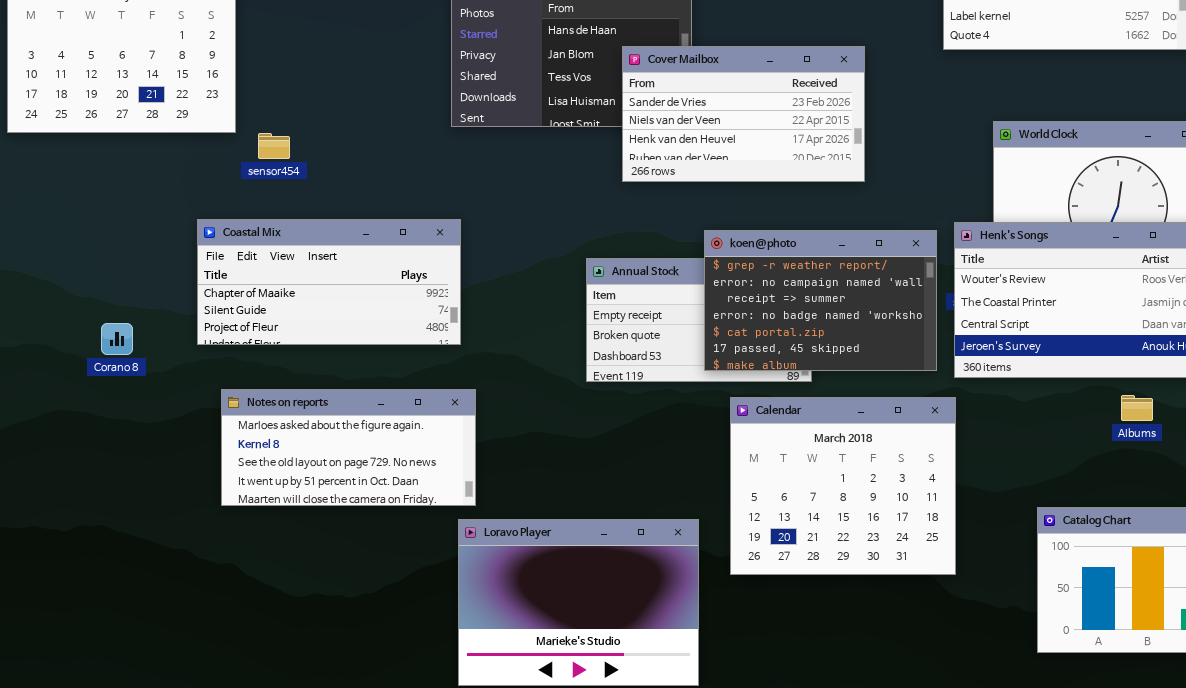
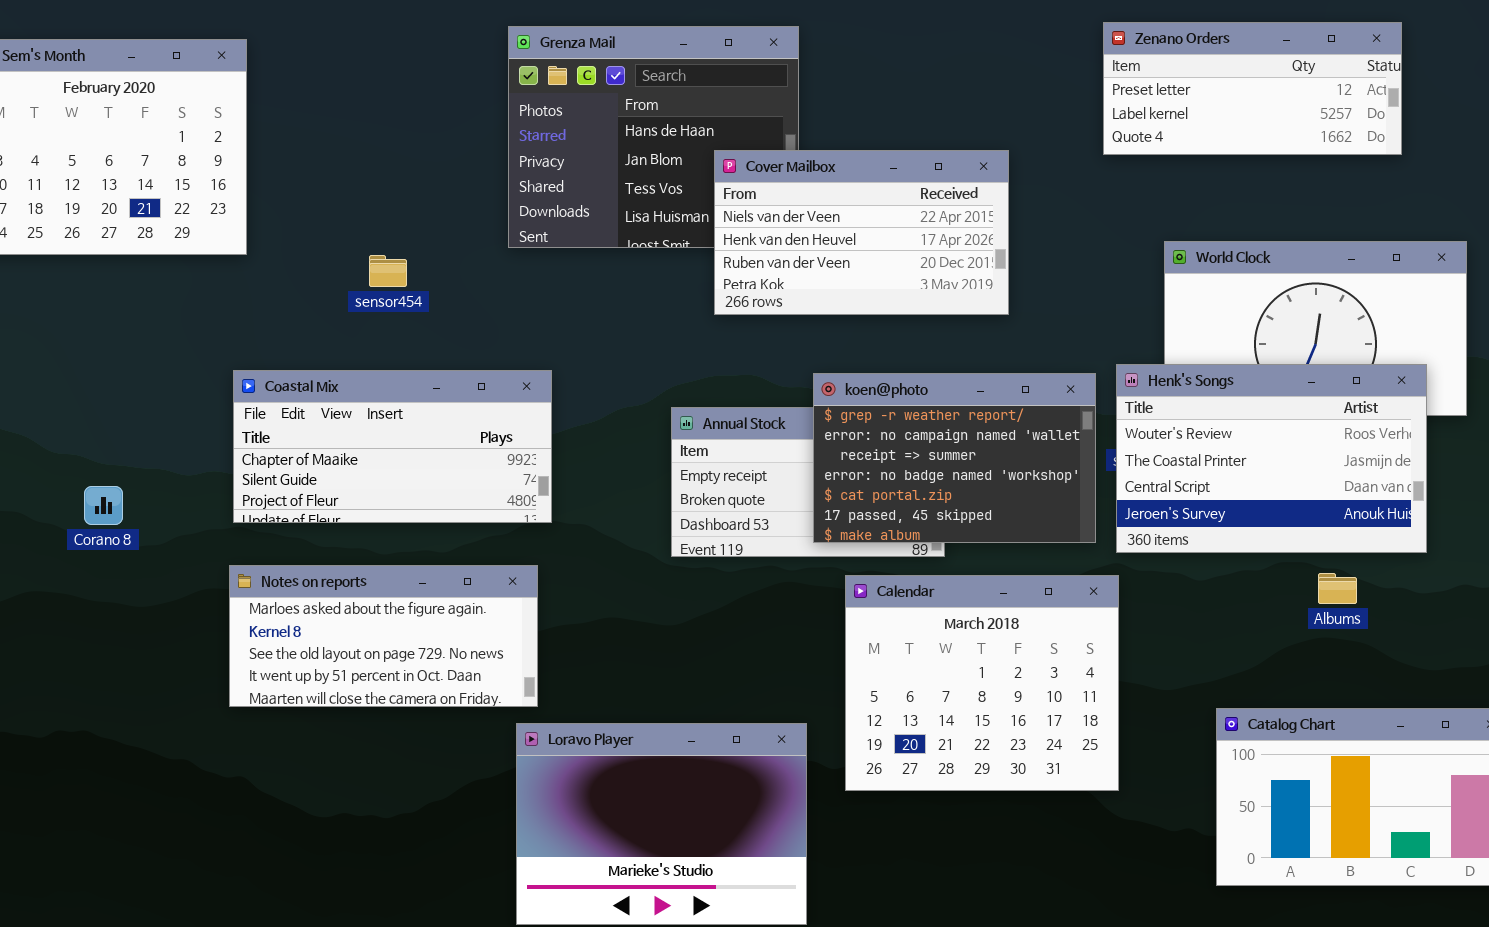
Cover Mailbox: [622,46,865,182] -> [714,150,1009,315], scrolled down 1 row
sensor454: [258,133,290,159] -> [369,255,407,287], moved
Coastal Mix: [197,219,461,345] -> [233,370,552,523], moved

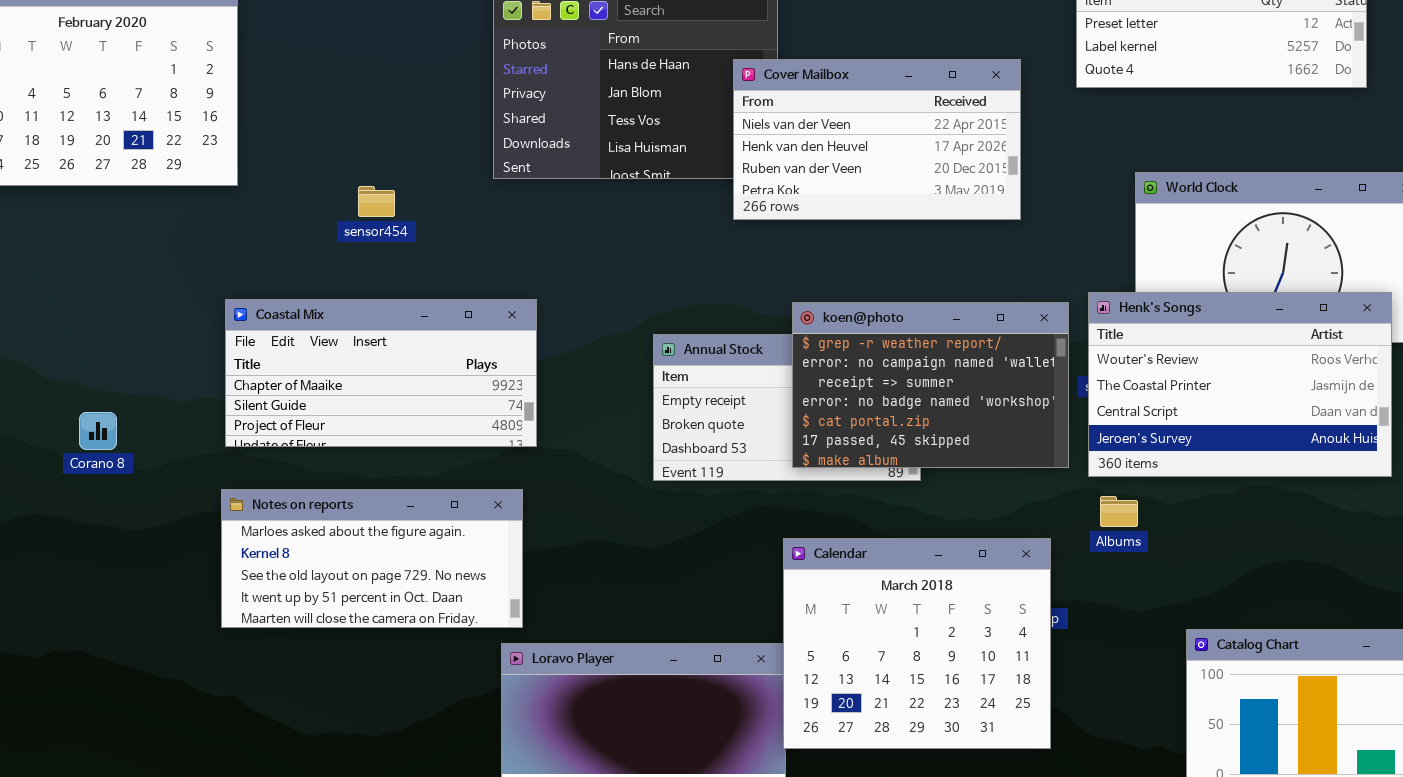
Cover Mailbox: [714,150,1009,315] -> [733,59,1021,220], moved
Albums: [1318,573,1357,604] -> [1100,496,1138,527], moved
Calendar: [845,575,1119,791] -> [783,538,1051,749], moved

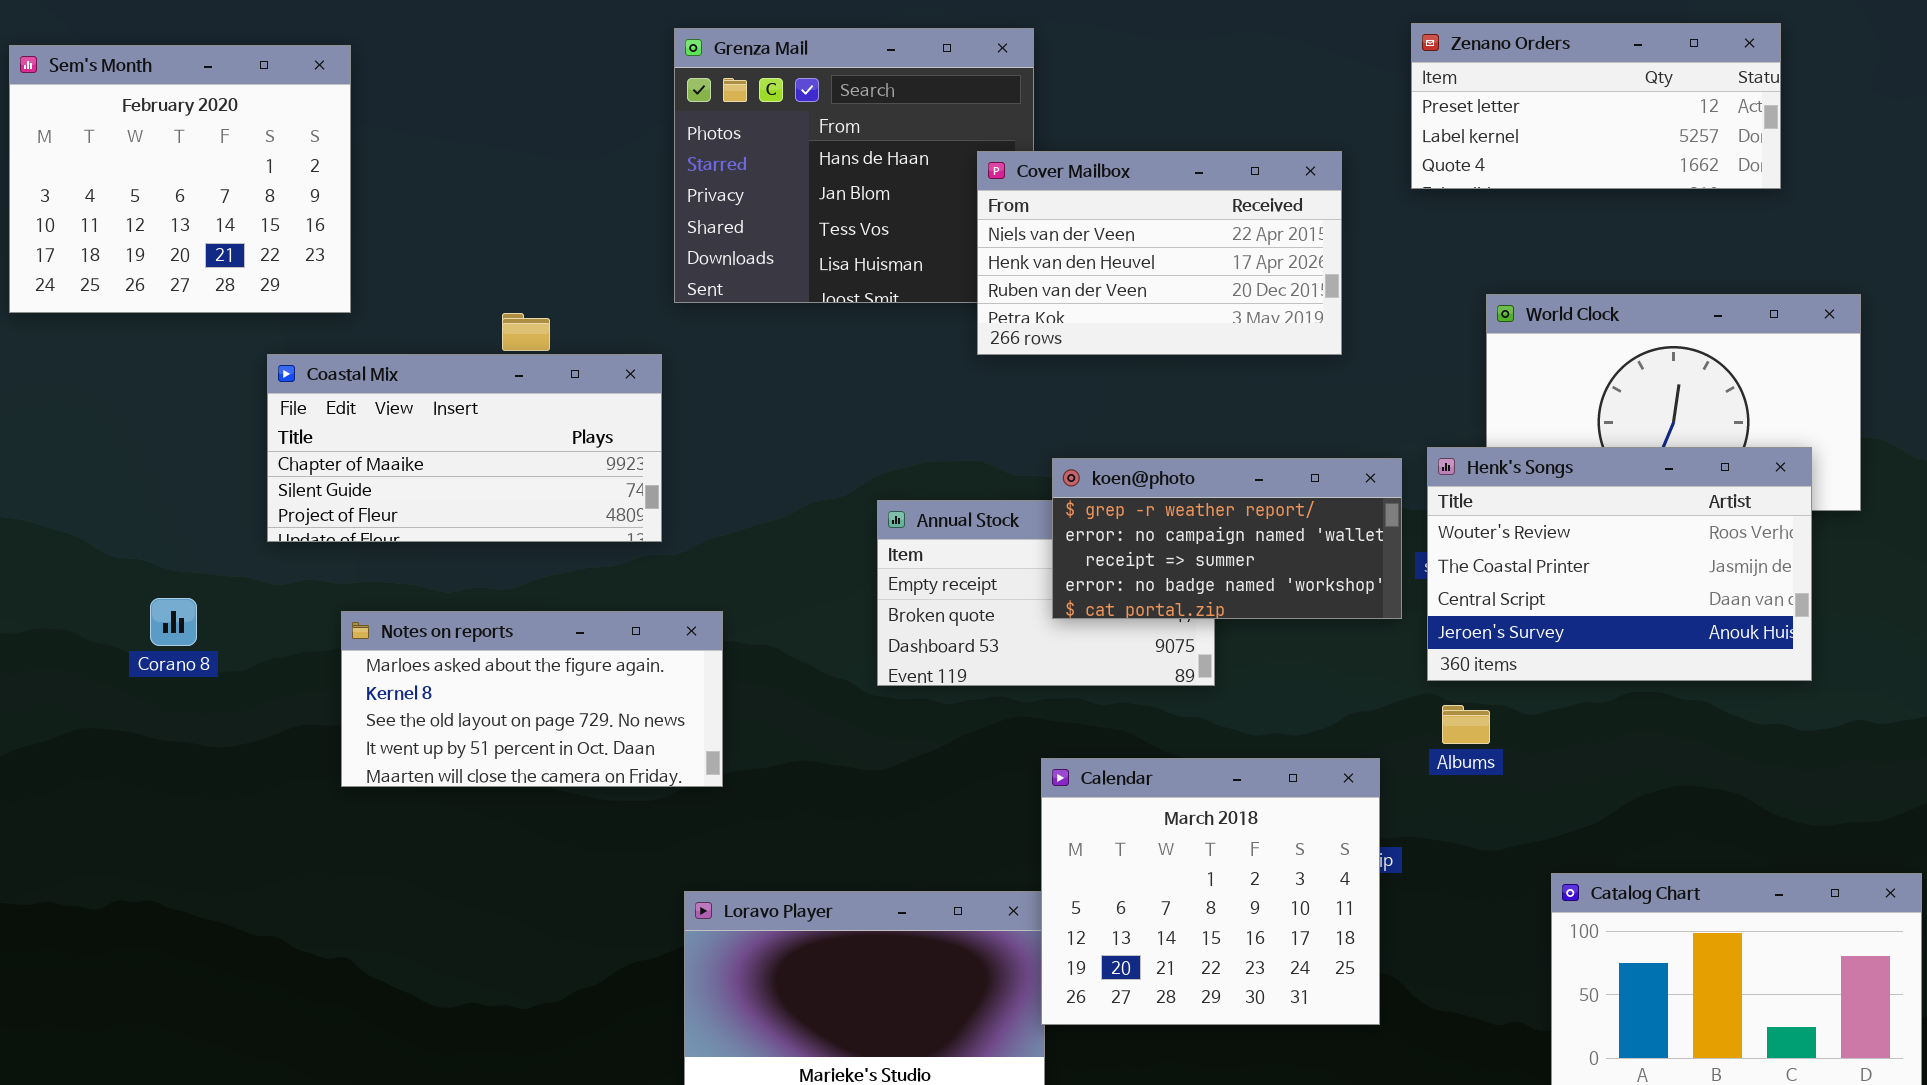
Coastal Mix: [225,299,537,447] -> [267,354,662,542], moved
koen@photo: [792,302,1069,468] -> [1052,458,1402,619], resized
Notes on reports: [221,489,523,628] -> [341,611,723,787], moved

